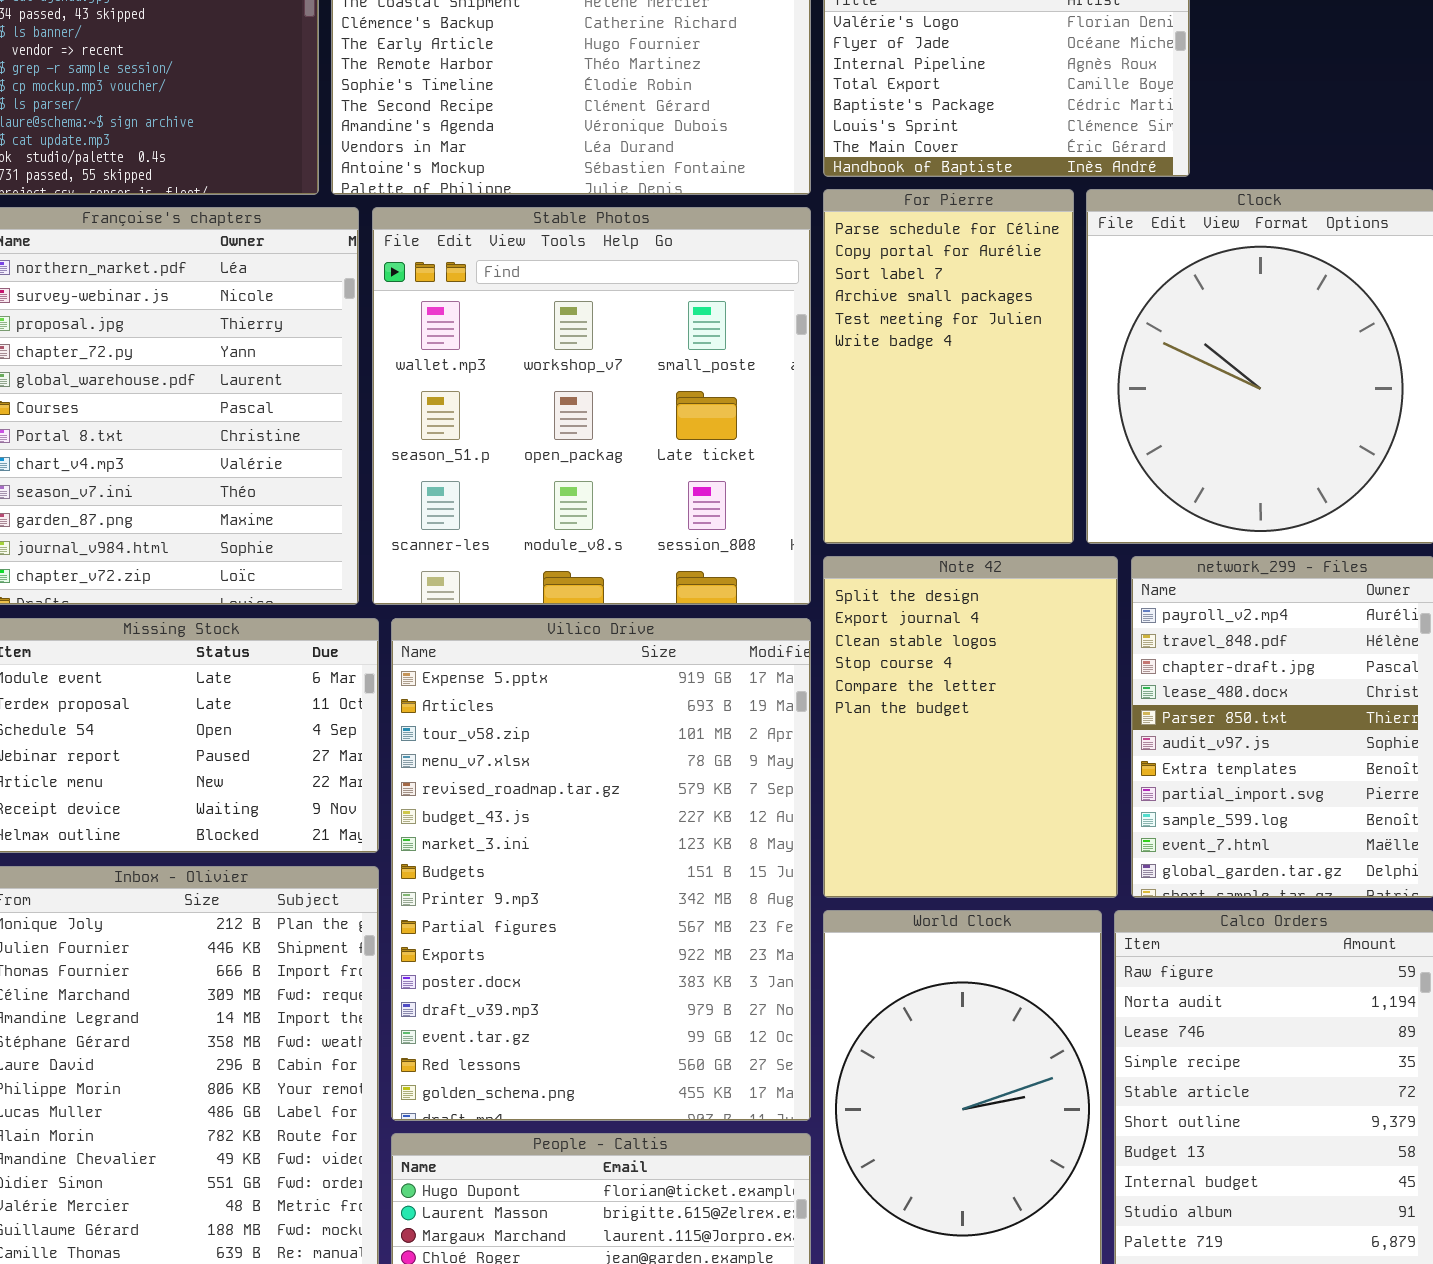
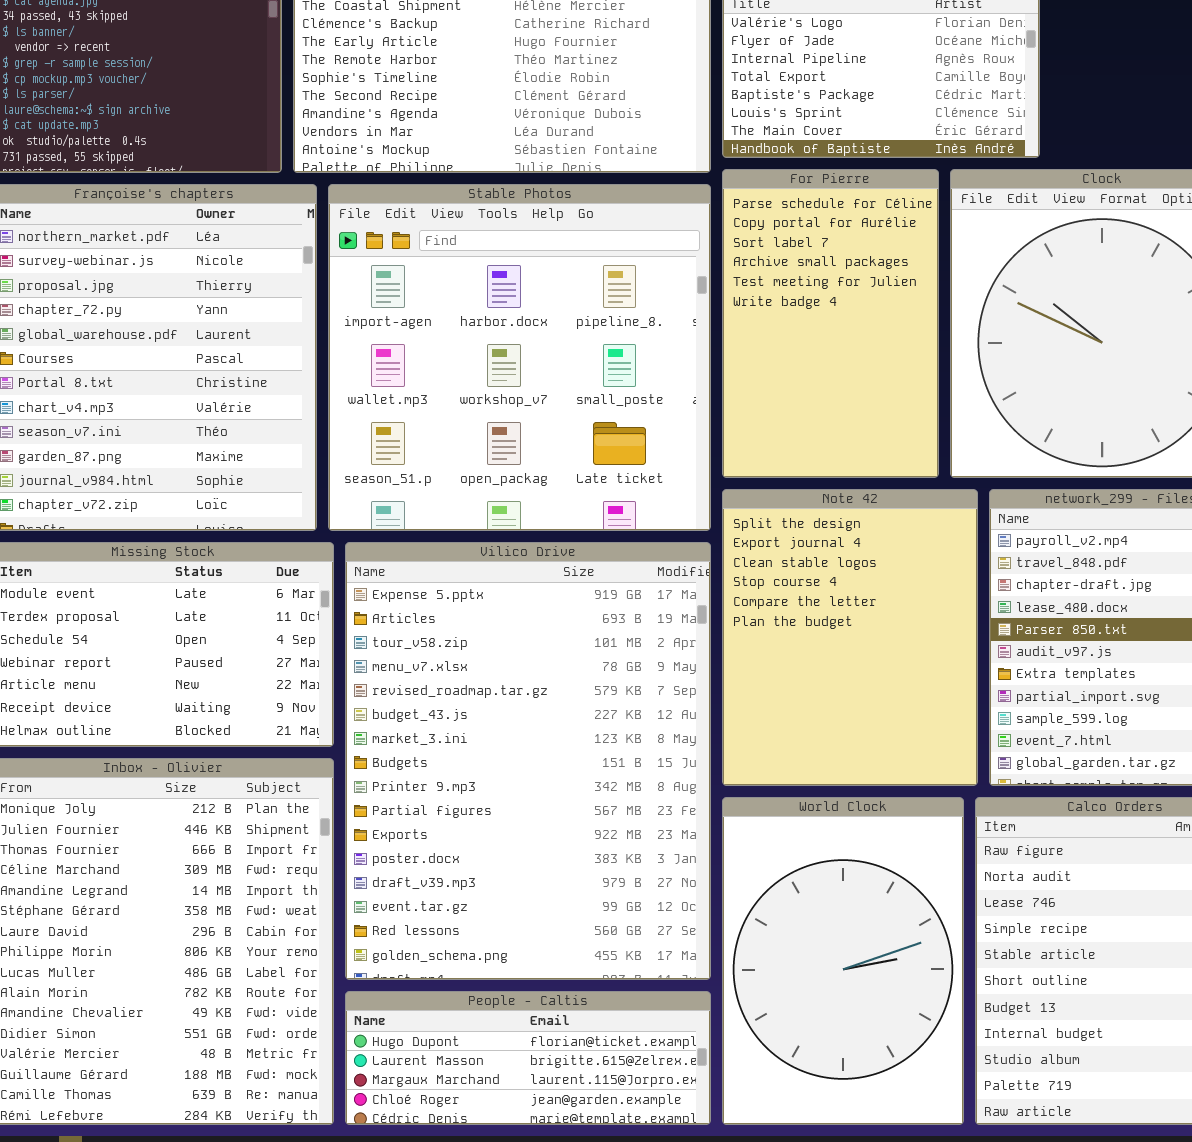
Stable Photos: [372,207,811,605] -> [328,184,711,531], scrolled up 1 row

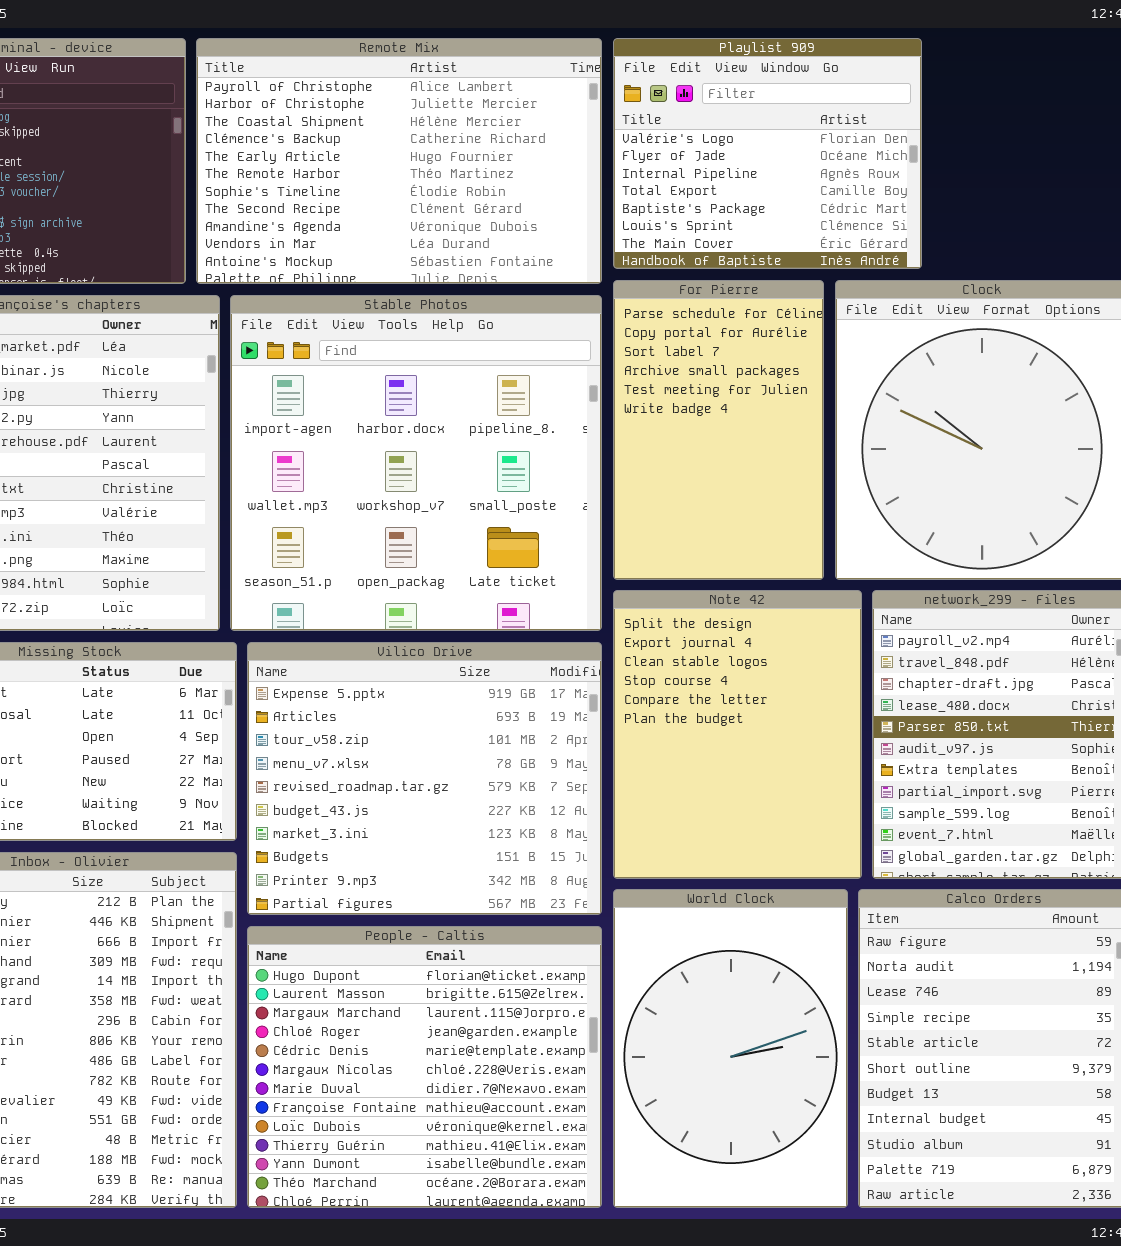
Vilico Drive: [345,542,711,980] -> [247,642,602,915], resized
People - Caltis: [345,991,711,1125] -> [247,926,602,1208], resized

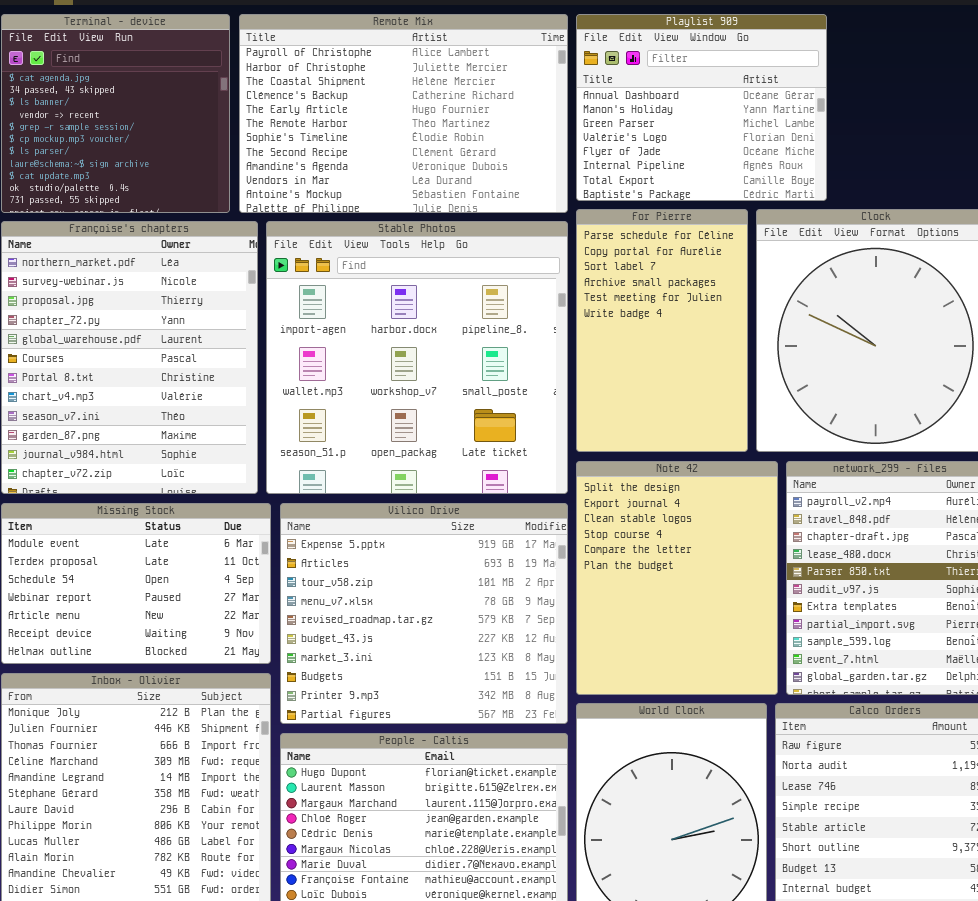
Playlist 909: [613,38,922,269] -> [576,14,827,201], scrolled up 3 rows

